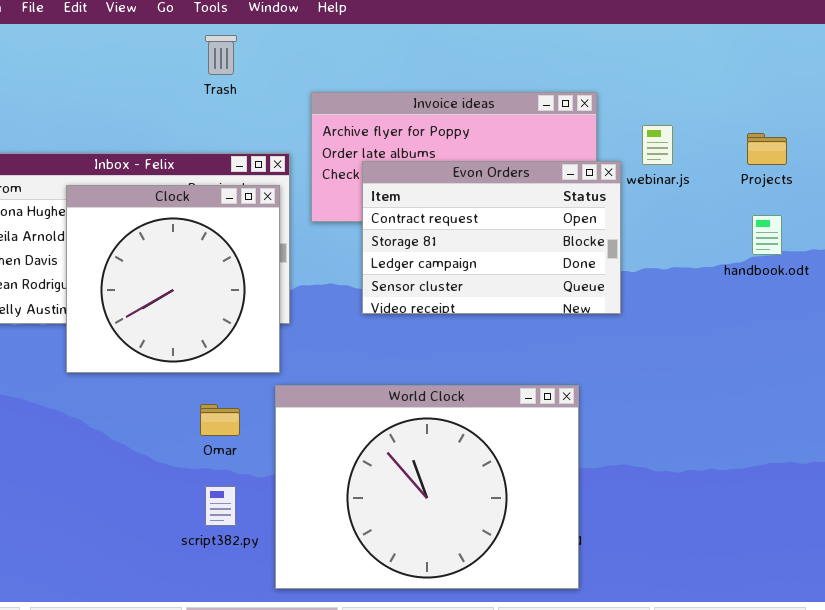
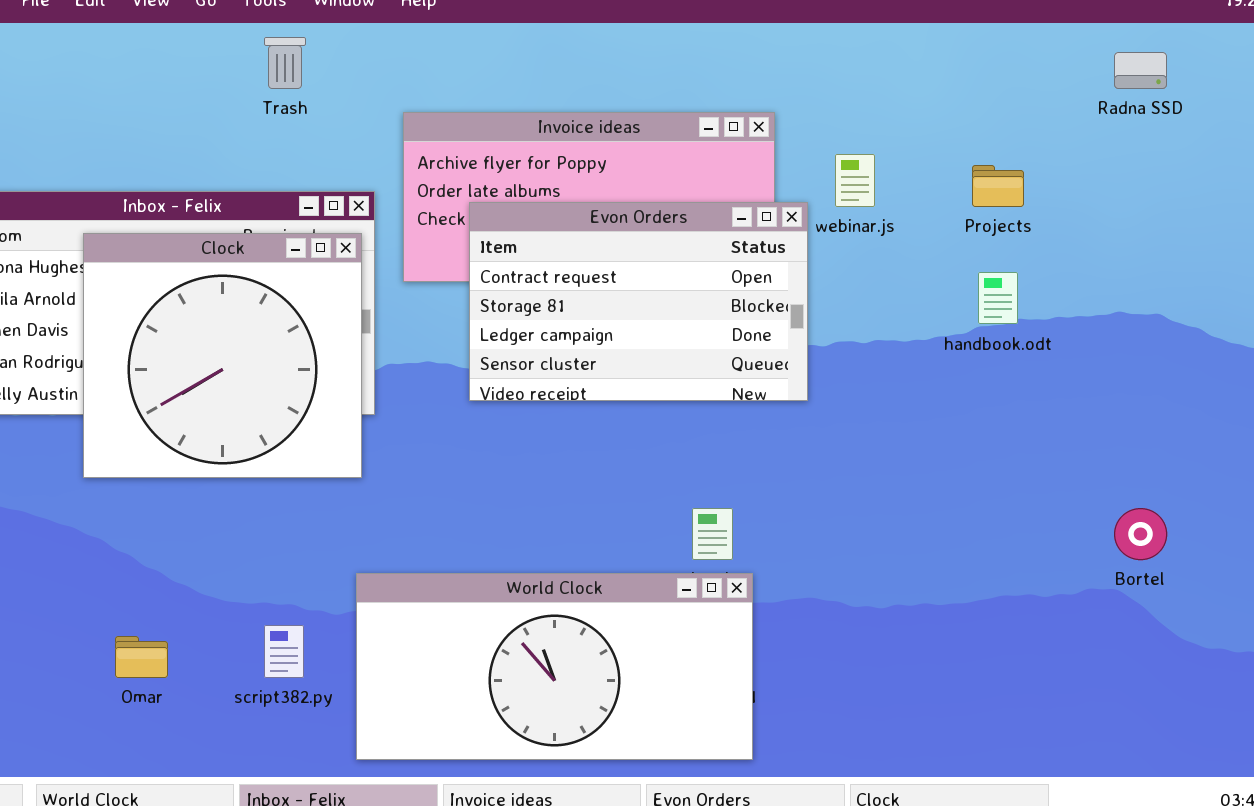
World Clock: [275,385,579,589] -> [356,573,753,760], resized
Omar: [200,404,240,436] -> [115,636,168,678], moved

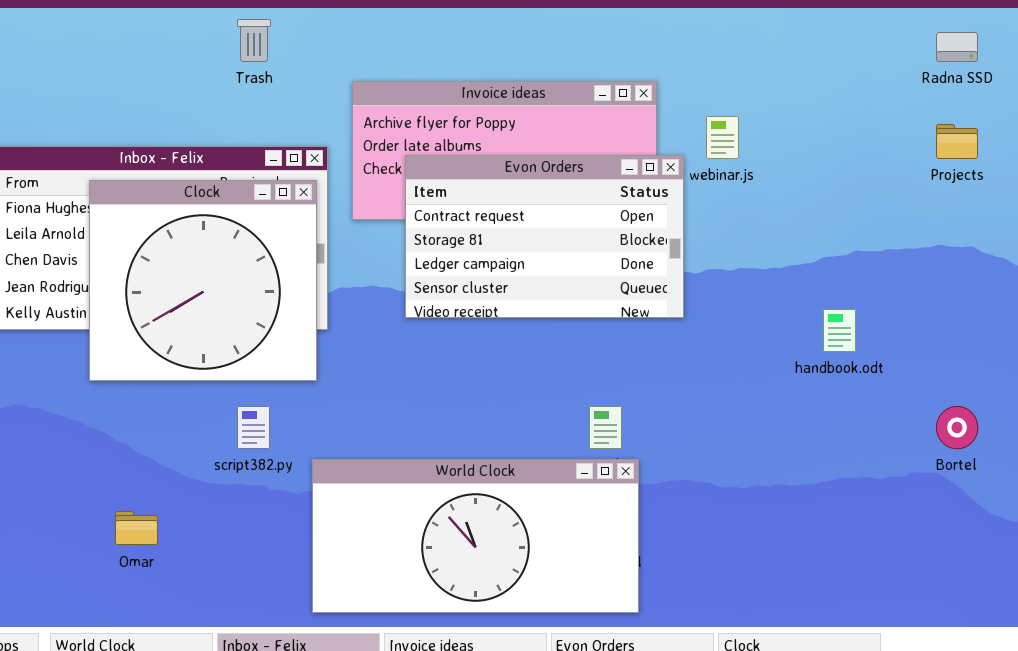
Projects: [972,165,1024,207] -> [936,124,978,159], moved
handbook.odt: [978,272,1018,324] -> [823,309,856,352], moved
script382.py: [264,625,304,678] -> [237,406,270,449], moved

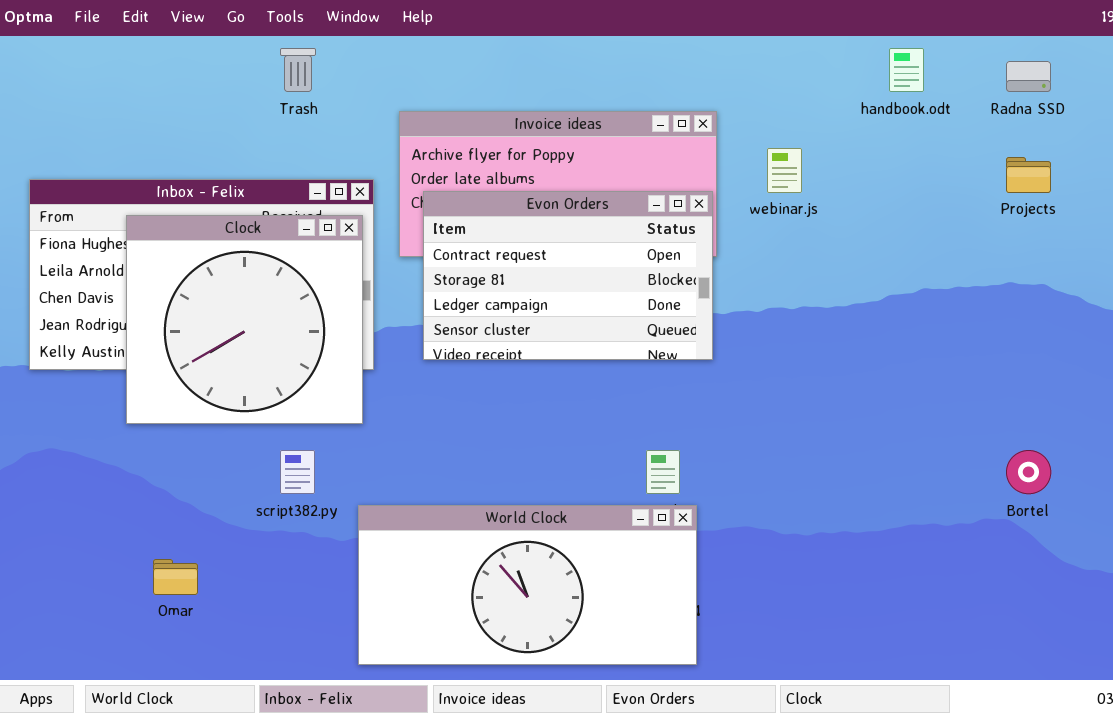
Evon Orders: [405,155,684,318] -> [423,191,713,360], moved
handbook.odt: [823,309,856,352] -> [889,48,924,92], moved

